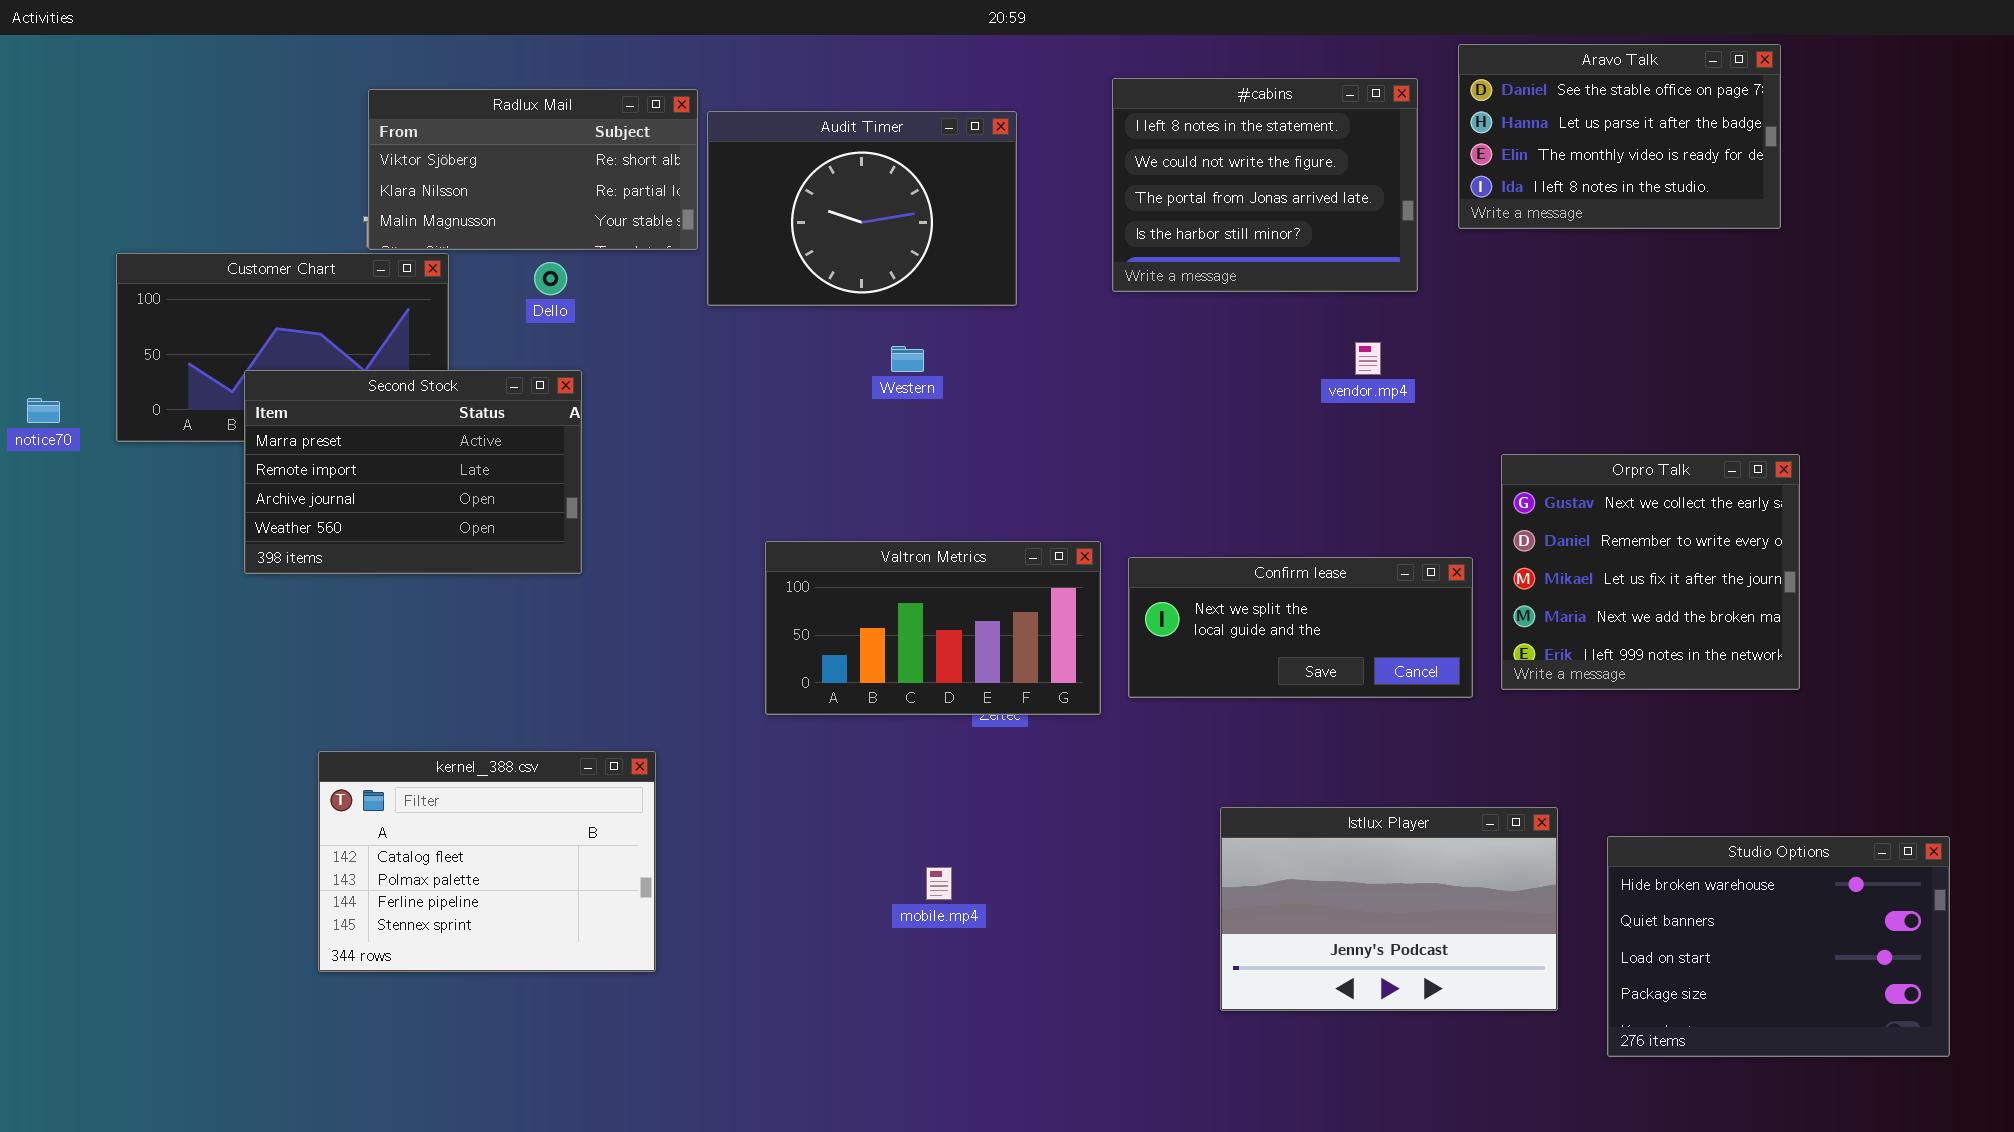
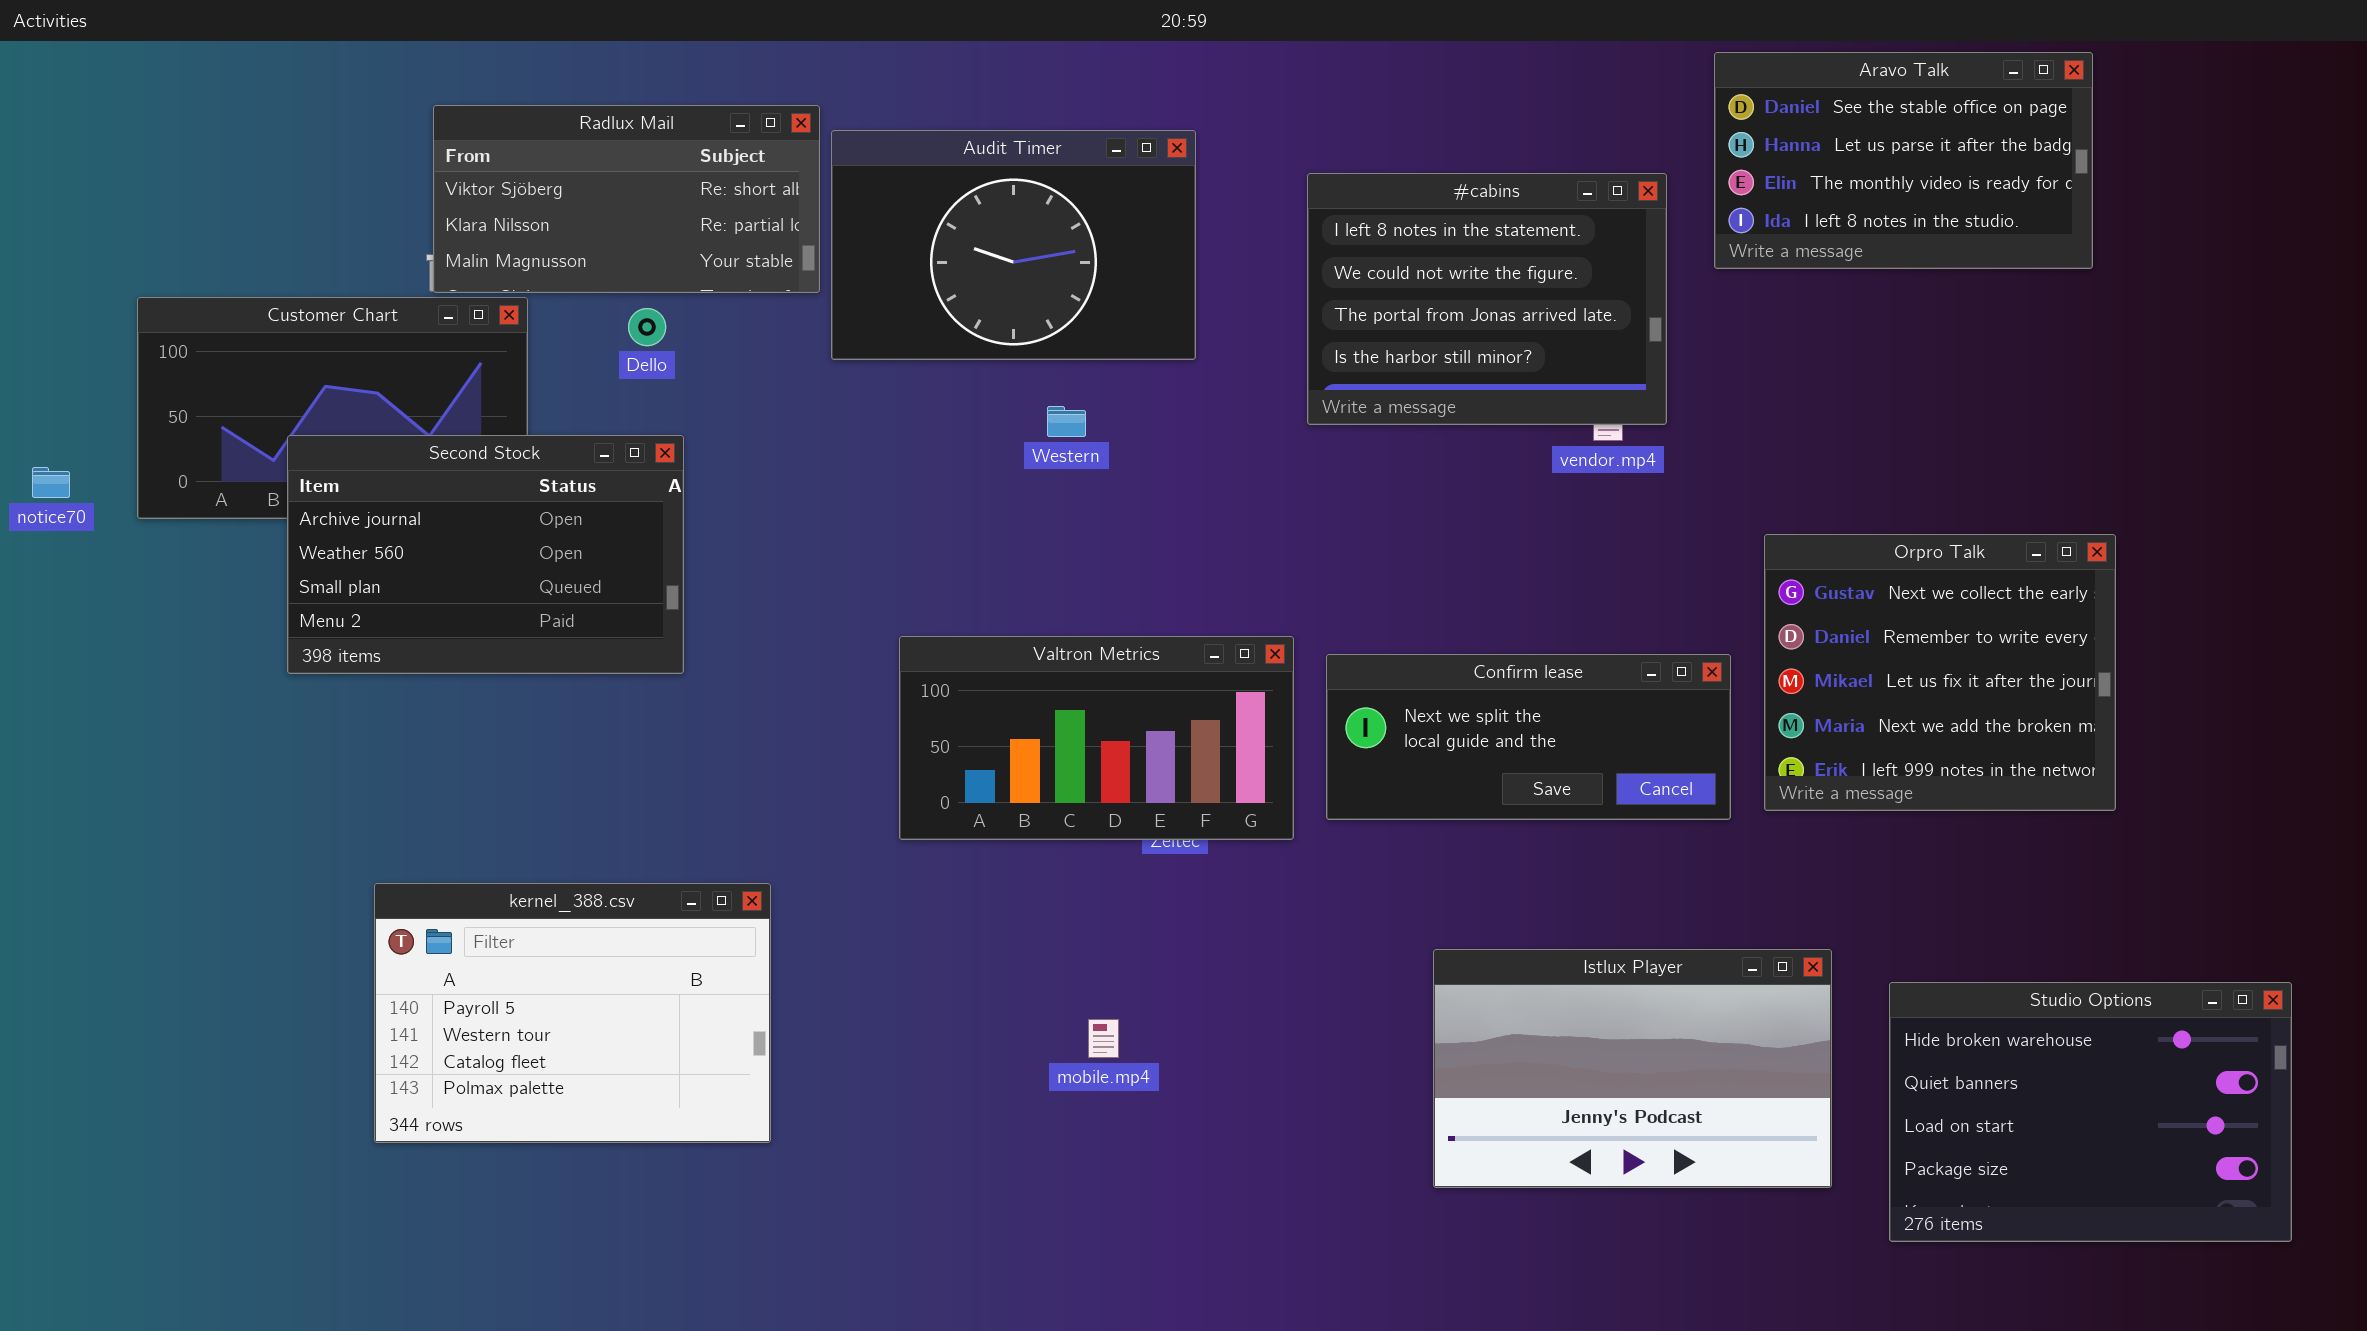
#cabins: [1112,78,1418,292] -> [1307,173,1667,425], moved
Second Stock: [244,370,582,574] -> [287,435,684,674], scrolled down 2 rows
kernel_388.csv: [318,751,656,972] -> [374,883,771,1143], scrolled up 2 rows

